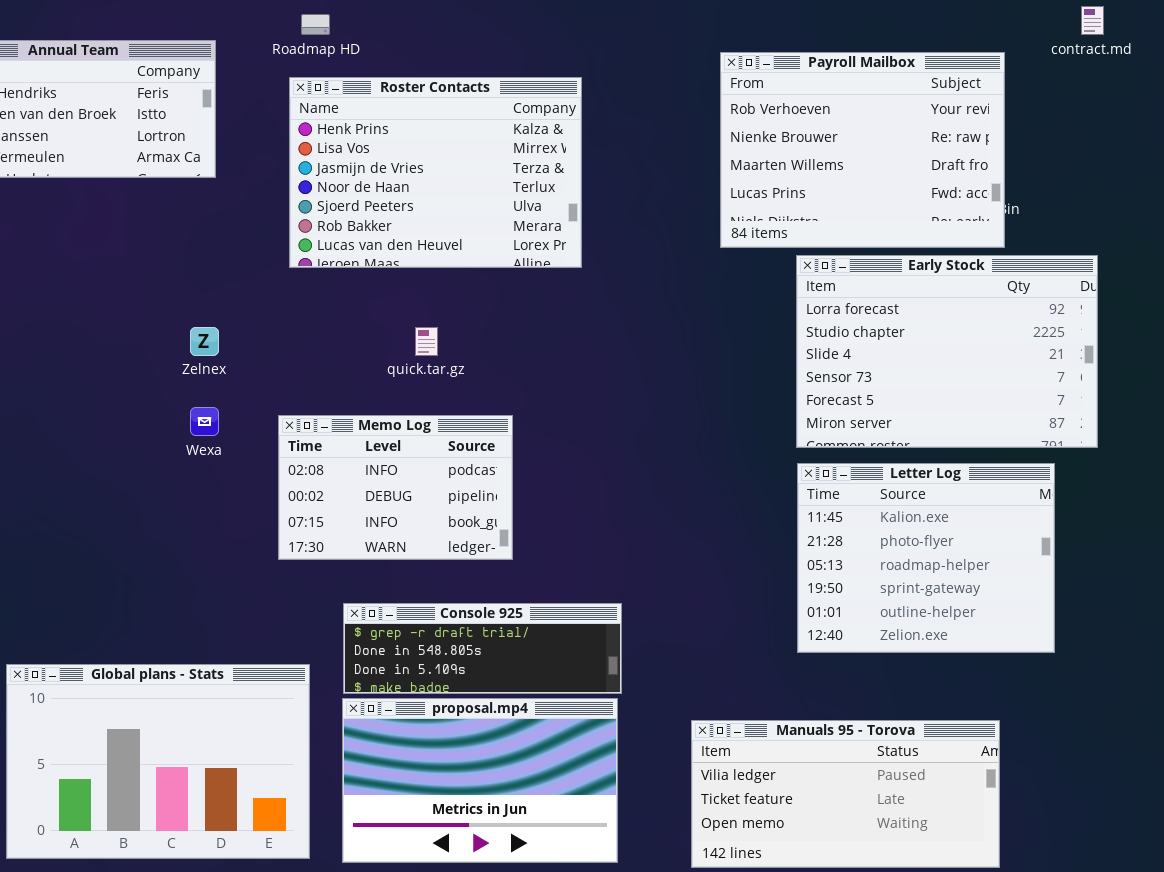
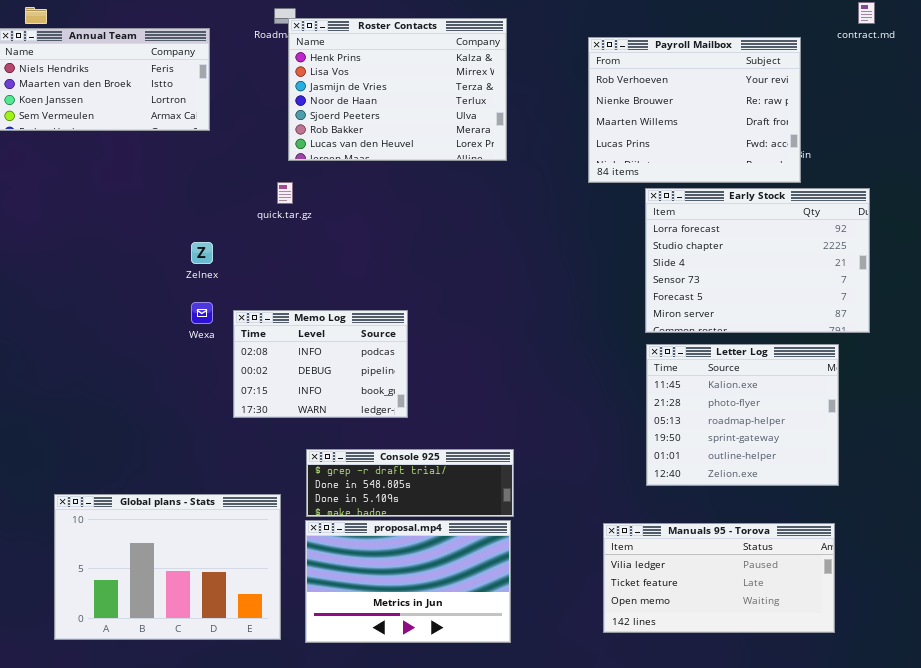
Roster Contacts: [289,77,582,268] -> [288,18,507,161], moved
quick.tar.gz: [415,327,438,356] -> [277,182,293,204], moved
Memo Log: [278,415,513,560] -> [233,310,408,418], moved
Manuals 95 - Torova: [691,720,1000,868] -> [603,523,835,633], moved

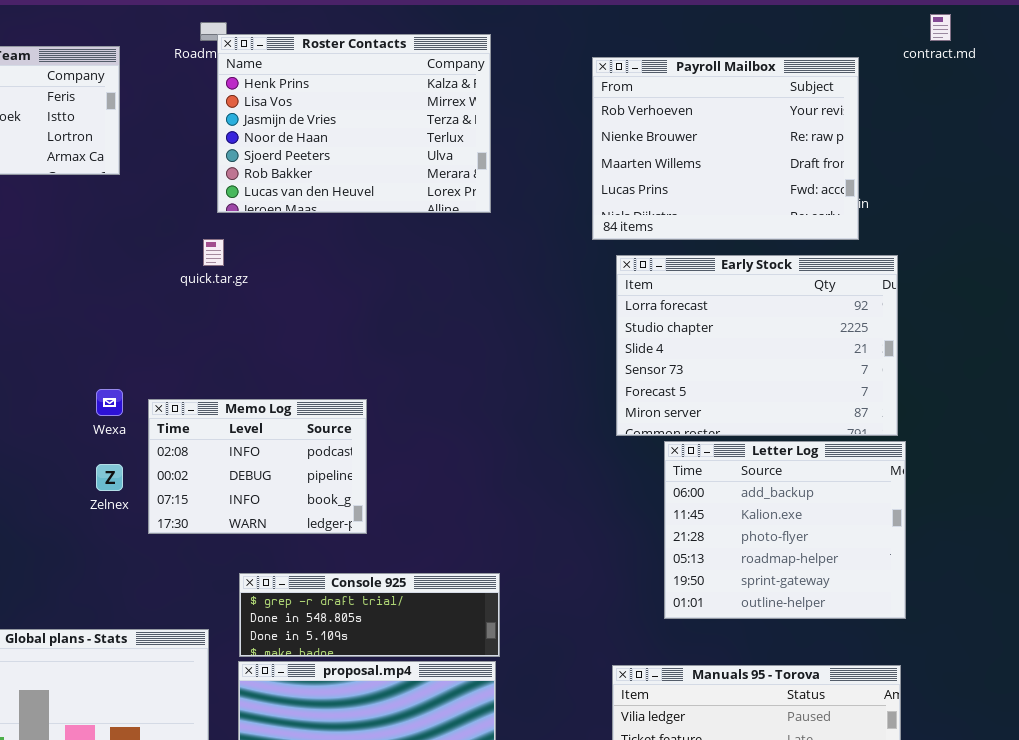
Early Stock: [645,188,870,333] -> [616,255,898,436], moved
Zelnex: [191,242,213,264] -> [96,464,123,491], moved
Letter Log: [646,344,839,486] -> [664,441,906,619], scrolled up 1 row

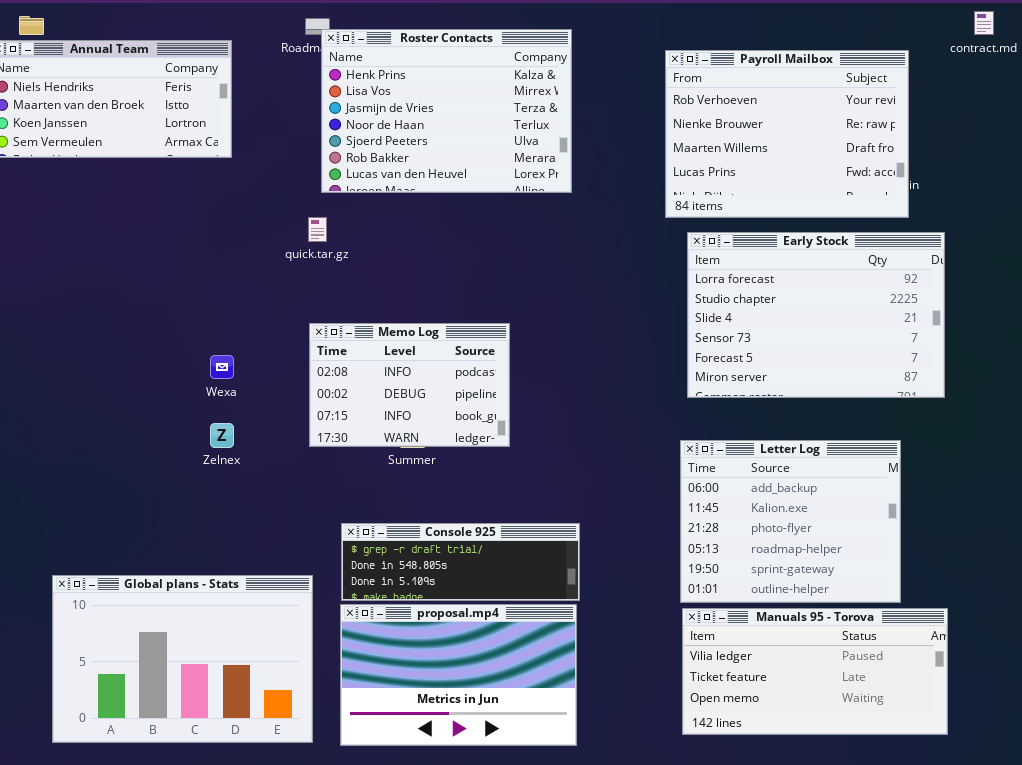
Memo Log: [148,399,367,534] -> [309,323,510,447], moved
Letter Log: [664,441,906,619] -> [680,440,901,603], moved

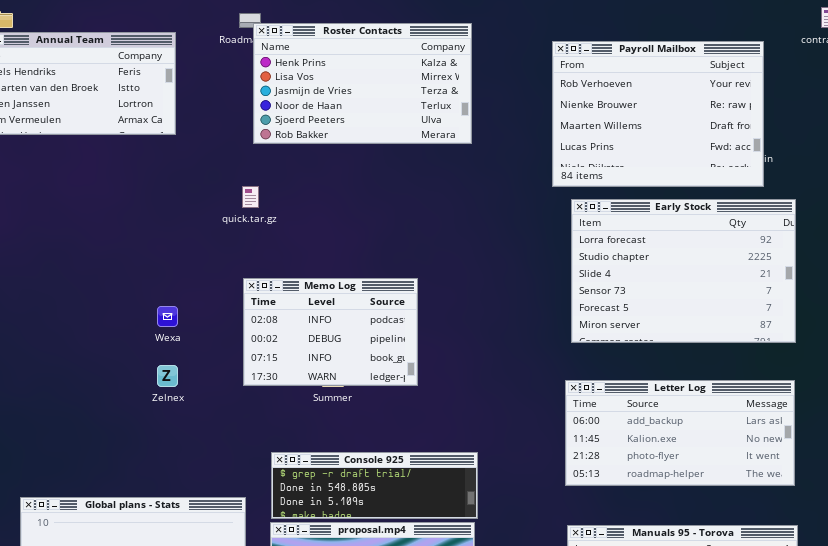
Roster Contacts: [321,29,572,193] -> [253,23,472,144], resized
Letter Log: [680,440,901,603] -> [565,380,795,486], resized

